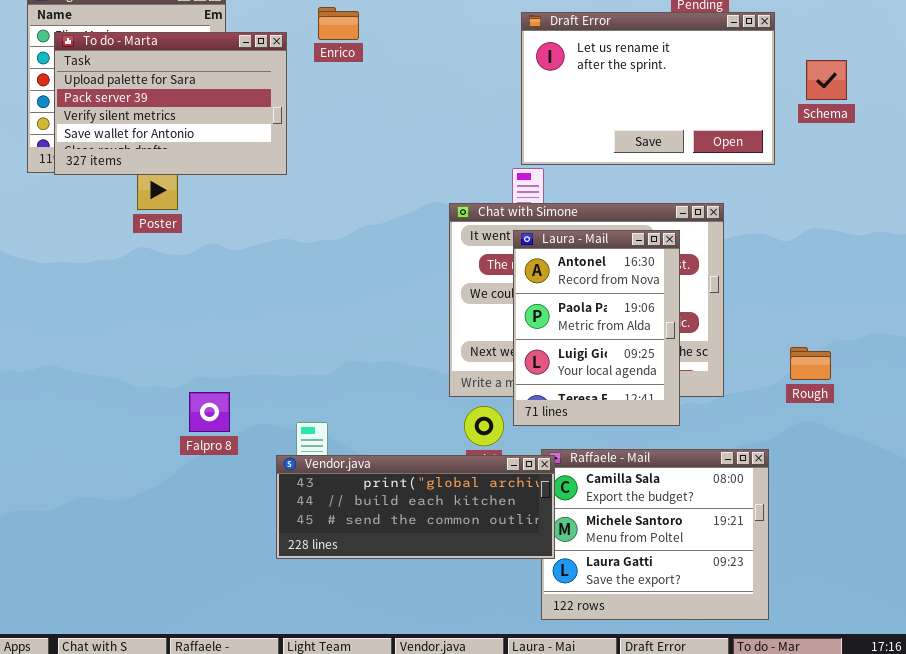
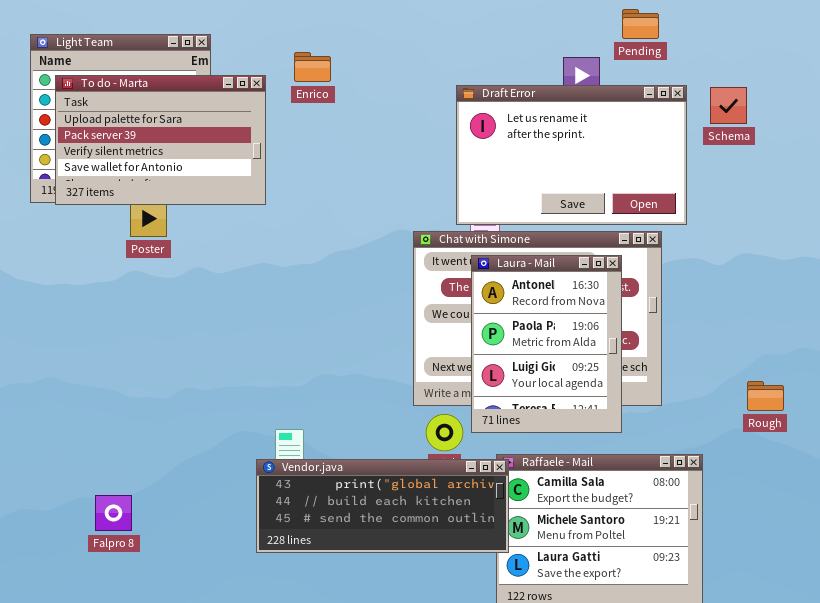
Draft Error: [521,12,775,165] -> [456,85,687,225], moved
Schema: [806,60,847,100] -> [710,87,747,124], moved
Rough: [790,347,831,380] -> [747,381,784,411], moved
Falpro 8: [189,392,230,432] -> [95,495,132,531], moved

